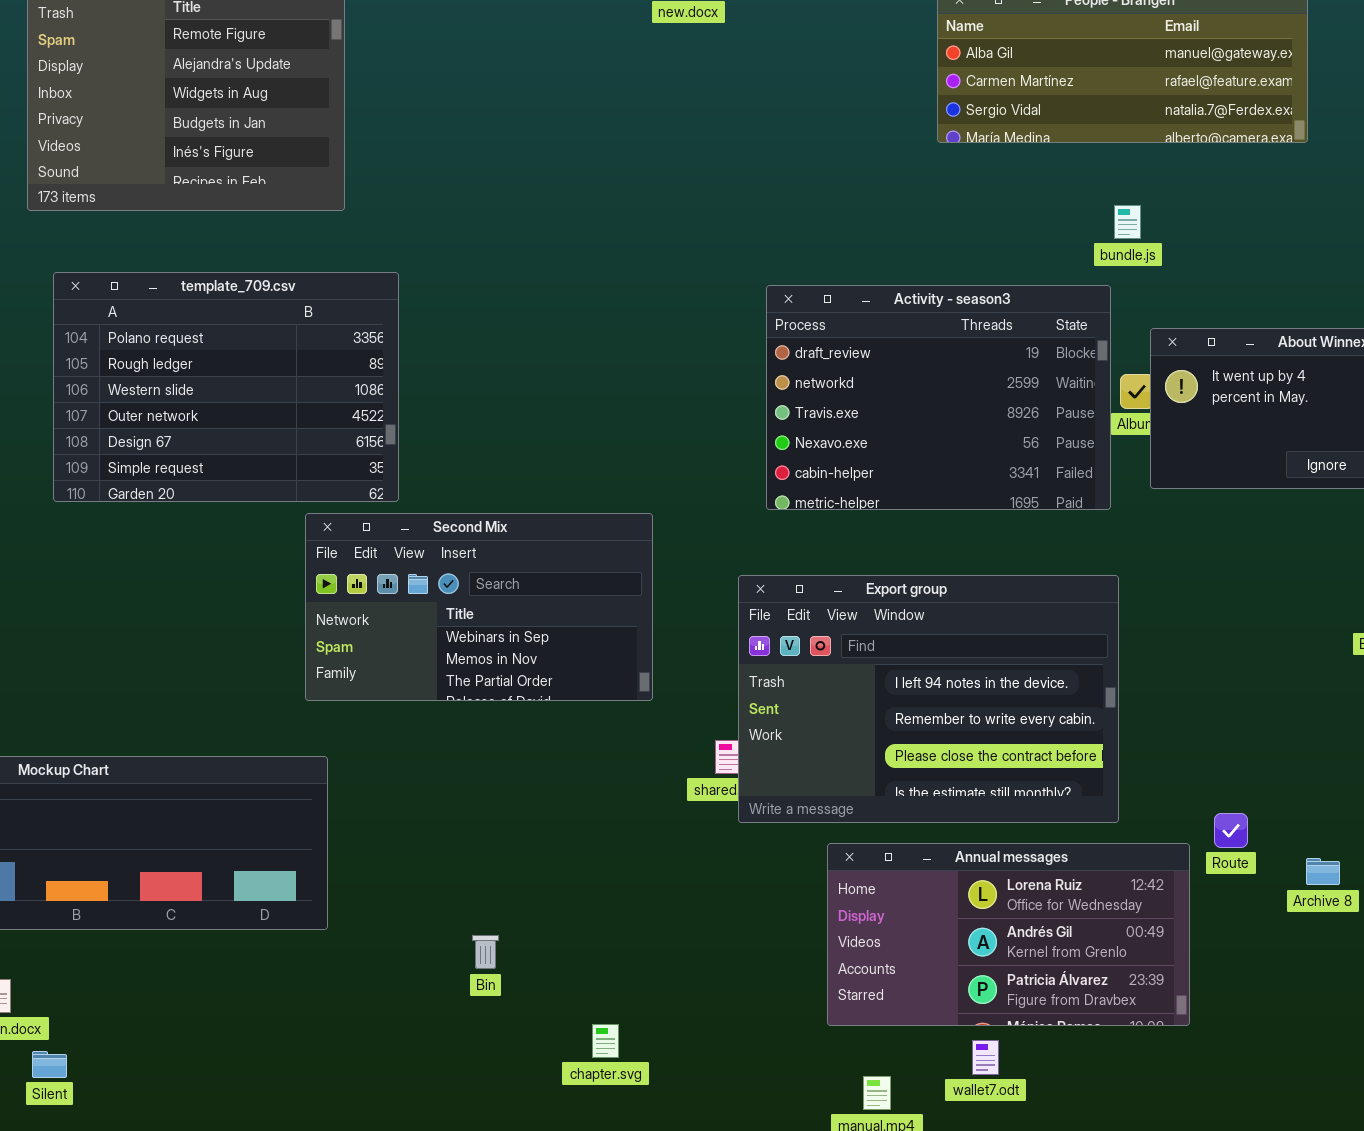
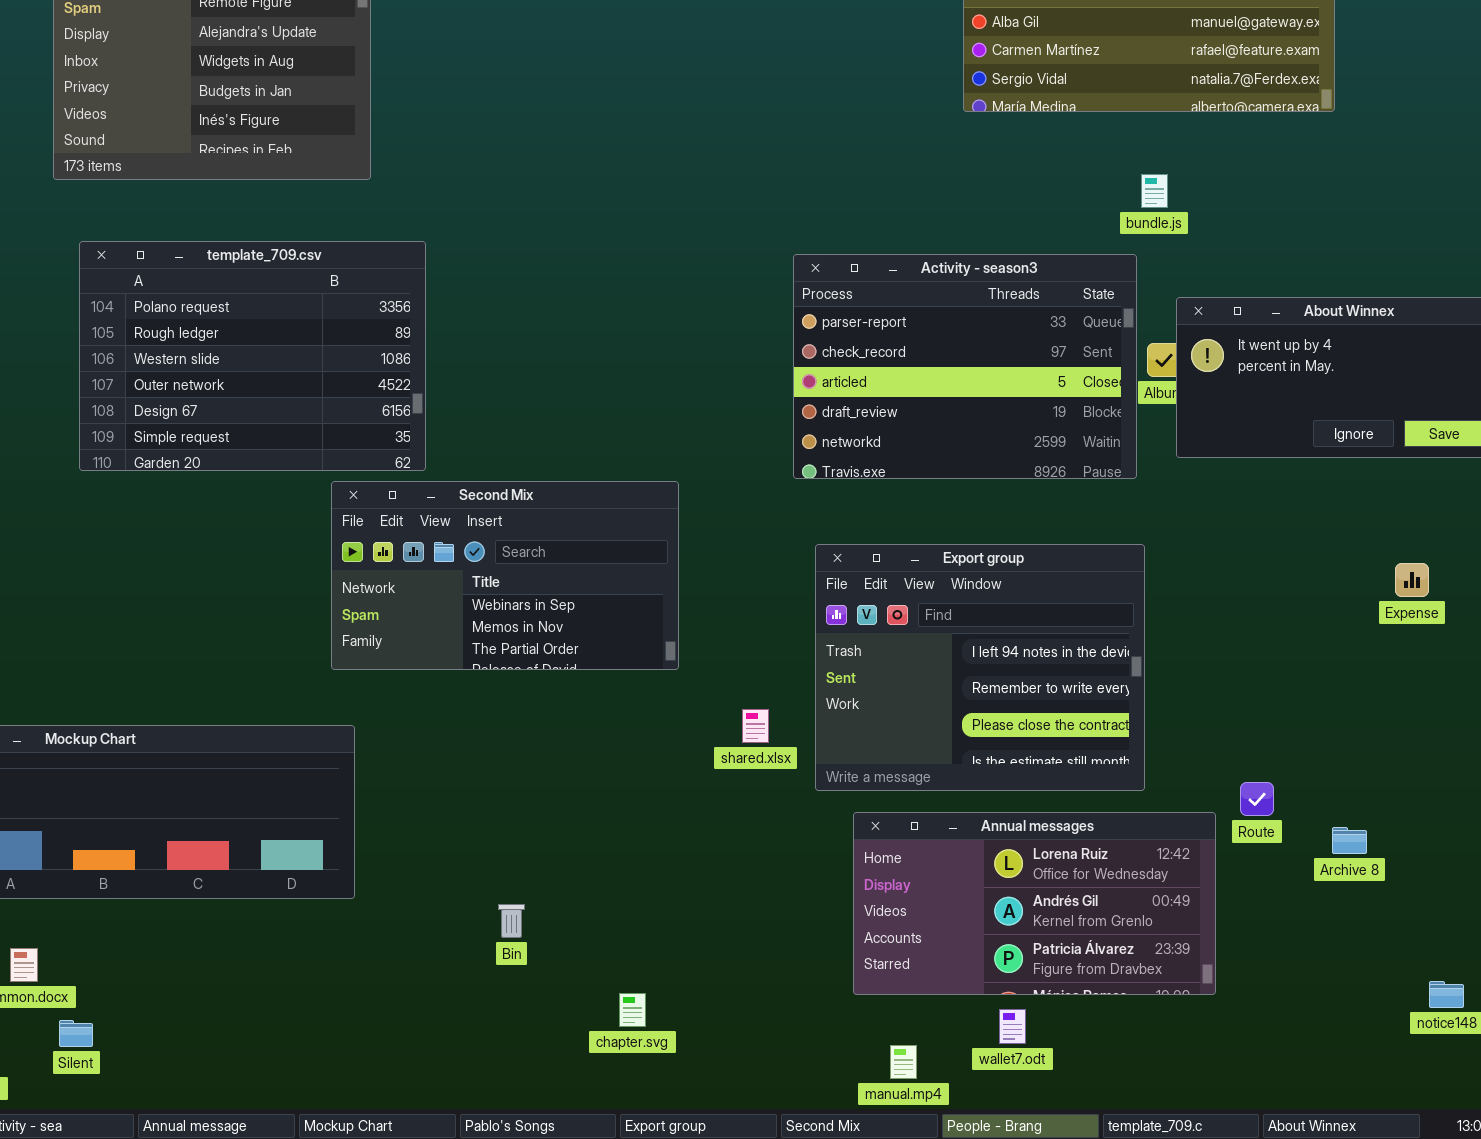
Activity - season3: [766,285,1111,510] -> [793,254,1137,479], scrolled up 3 rows
Export group: [738,575,1119,823] -> [815,544,1145,791], resized

